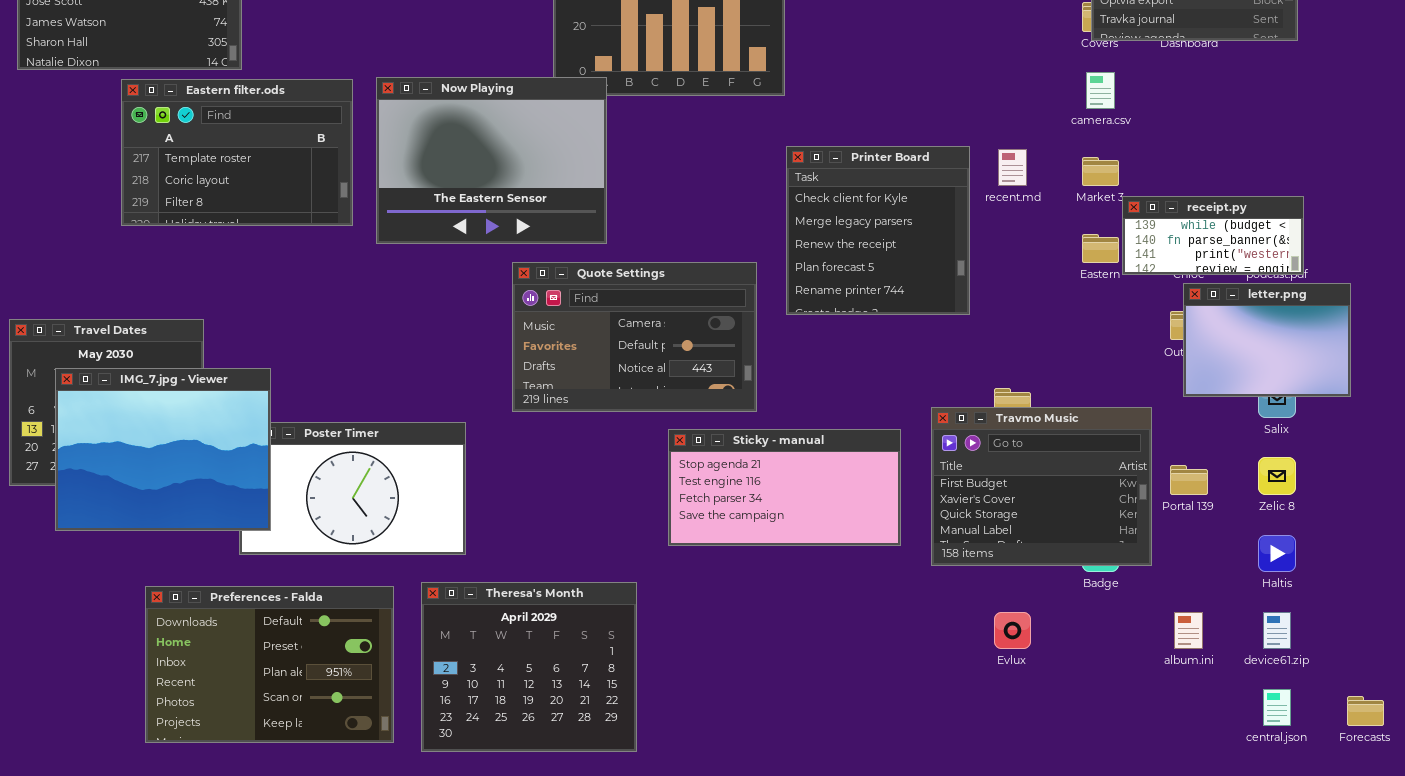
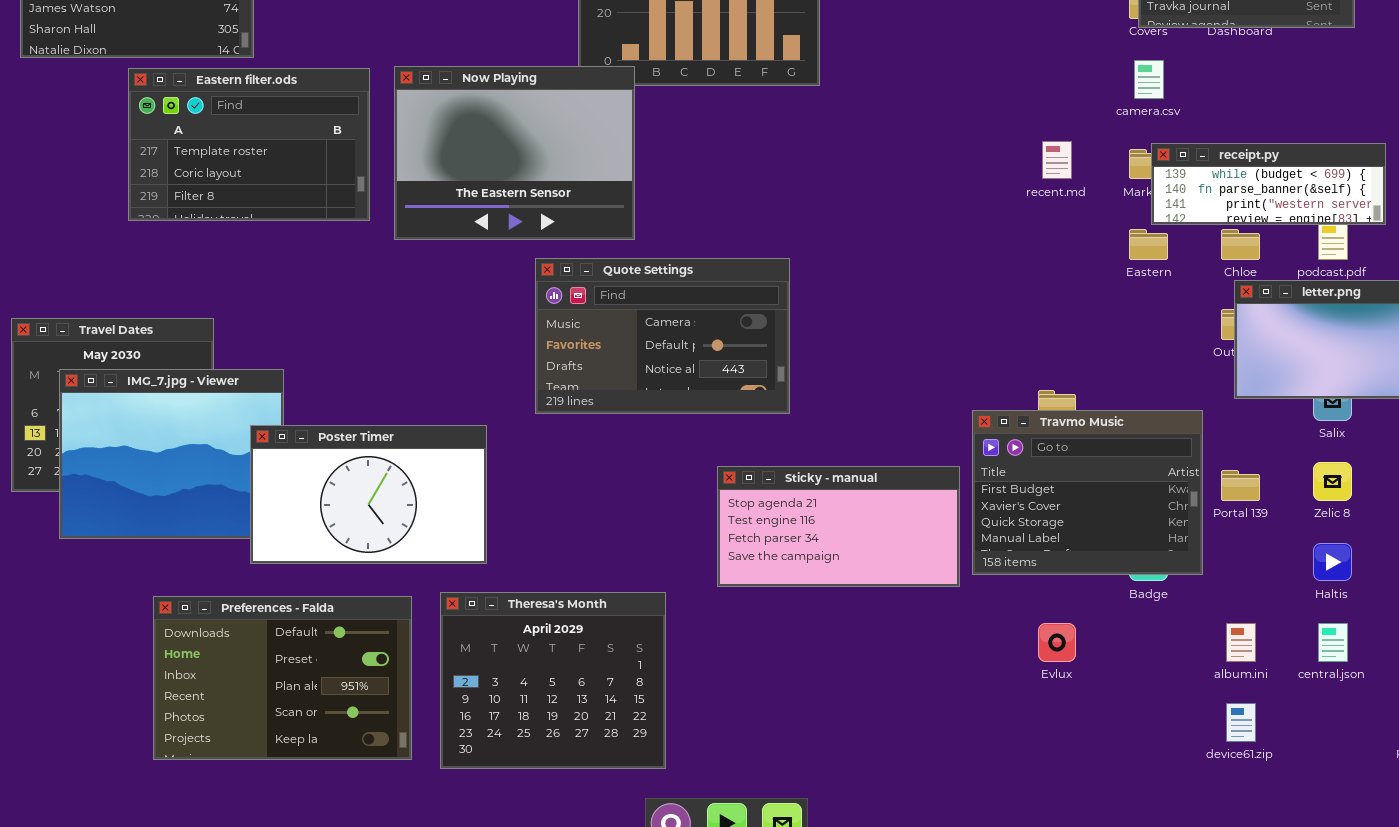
Printer Board: [786,146,970,315] -> none, closed
receipt.py: [1122,196,1304,275] -> [1151,143,1386,225], moved, resized
Poster Timer: [239,422,466,555] -> [250,425,487,564], raised
Sticky - manual: [668,429,901,546] -> [717,466,960,587], moved
device61.zip: [1263,612,1291,649] -> [1226,703,1256,742], moved
central.json: [1263,689,1291,726] -> [1318,623,1348,662], moved

